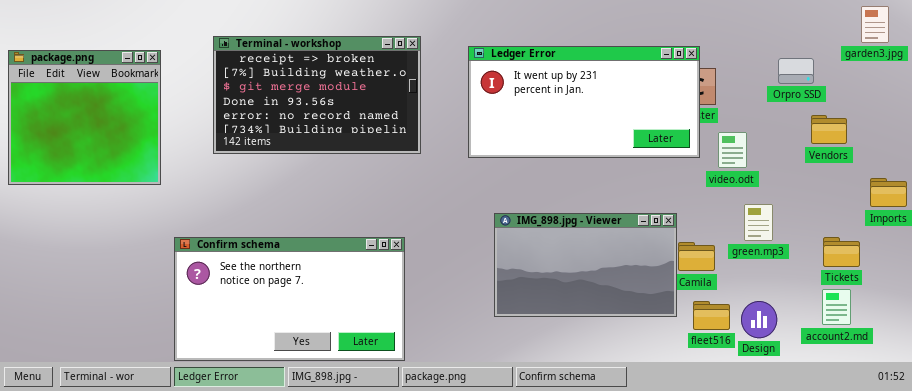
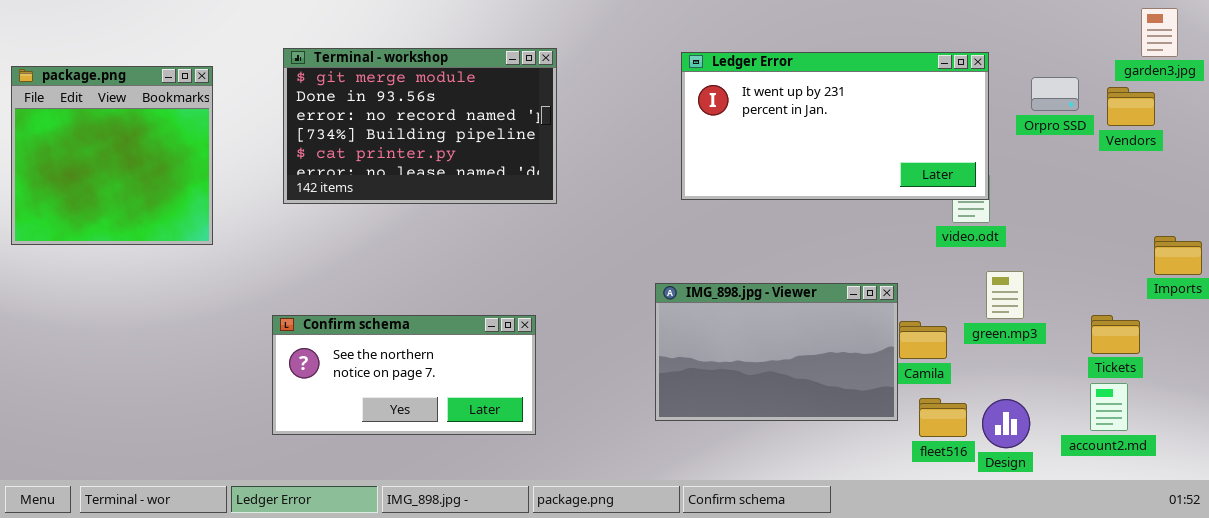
Terminal - workshop: [213,36,421,154] -> [283,48,557,204], scrolled down 2 rows
Ledger Error: [468,46,700,158] -> [681,52,989,200], moved
Vendors: [811,115,847,144] -> [1107,87,1155,126], moved
Confirm schema: [174,237,405,361] -> [272,315,536,435], resized

